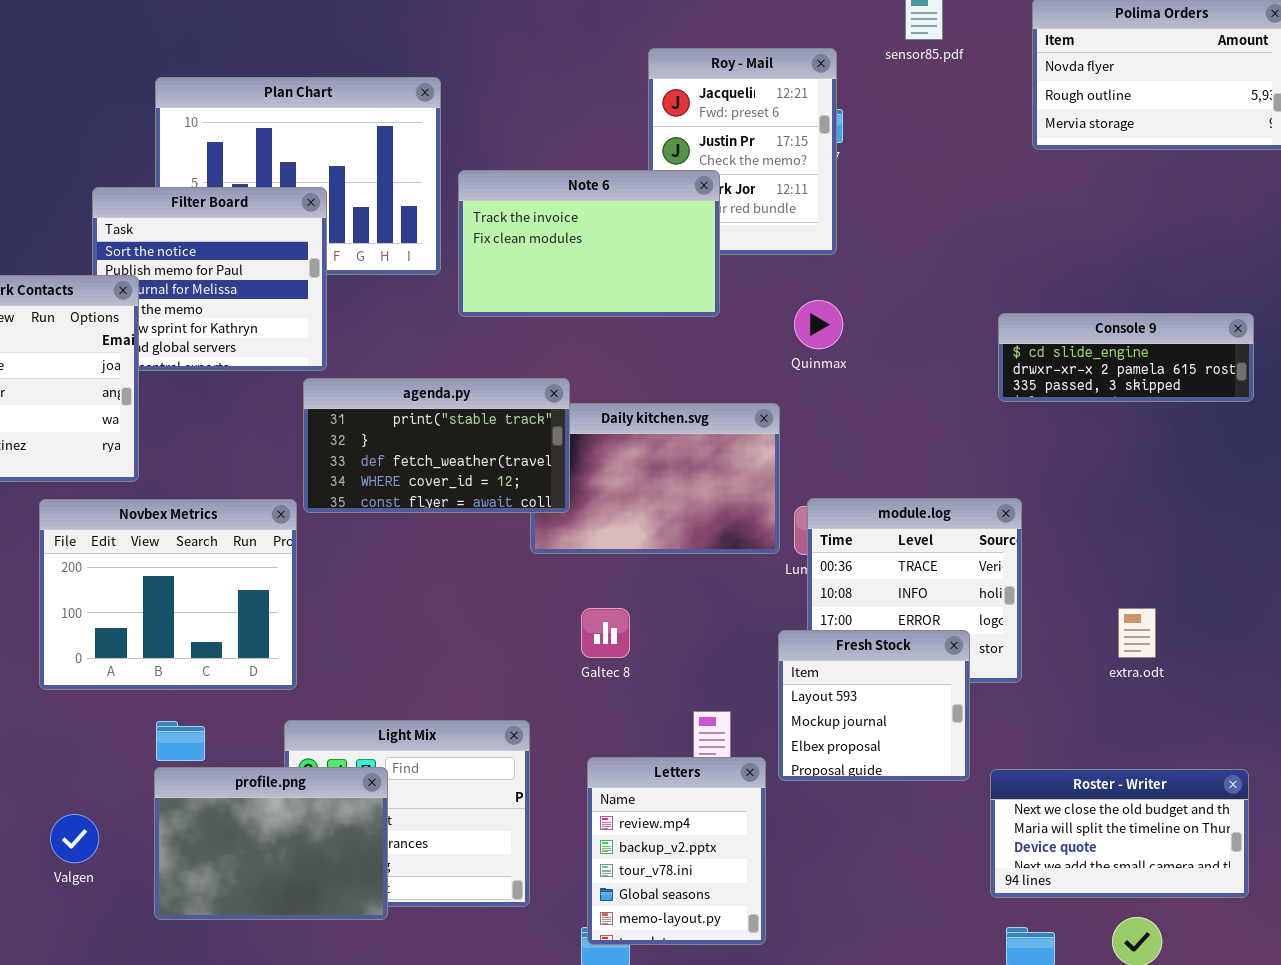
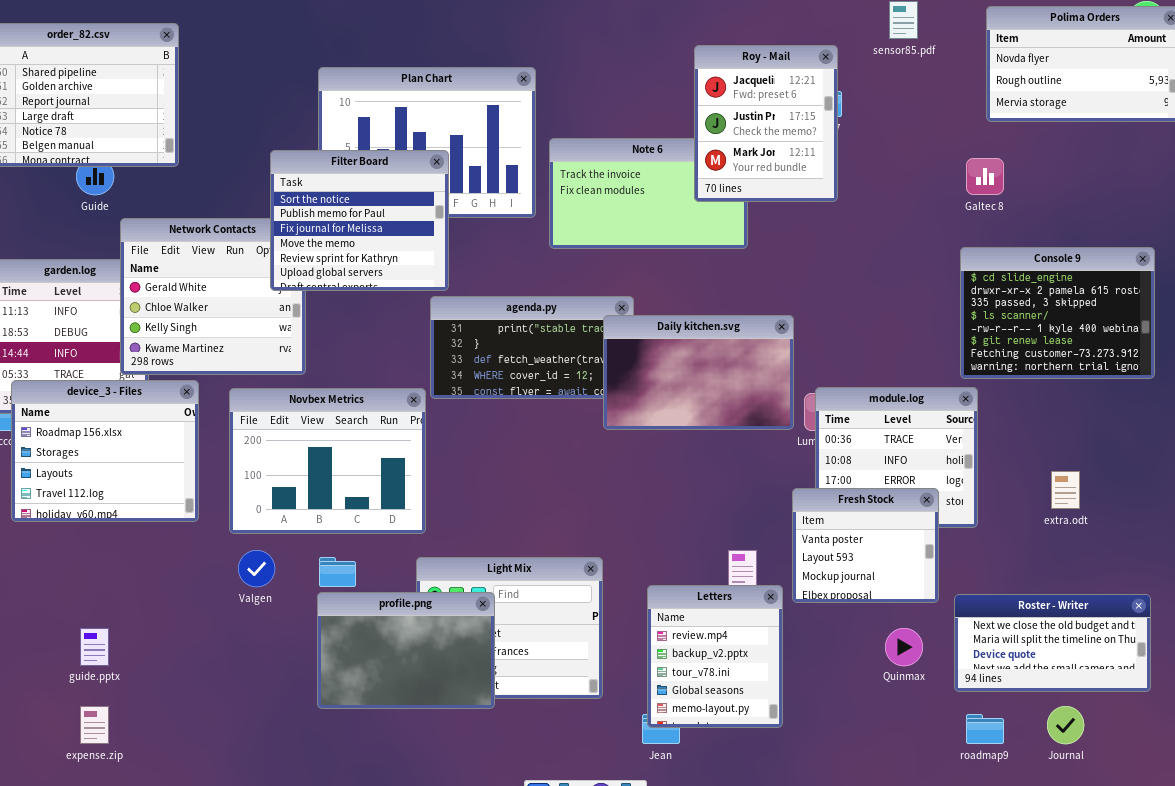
Roy - Mail: [648,48,837,255] -> [694,45,838,202], raised
Filter Board: [92,187,327,371] -> [270,150,449,291], raised
Quinmax: [794,300,843,349] -> [885,628,923,666], moved
Console 9: [998,313,1254,402] -> [960,247,1155,379], resized
Daily kitchen.svg: [530,403,780,554] -> [603,315,794,430], raised
Galtec 8: [581,608,630,658] -> [966,158,1004,195], moved
Fresh Stock: [778,630,970,781] -> [792,488,939,603], scrolled up 1 row
Valgen: [50,814,99,863] -> [238,550,275,587], moved

